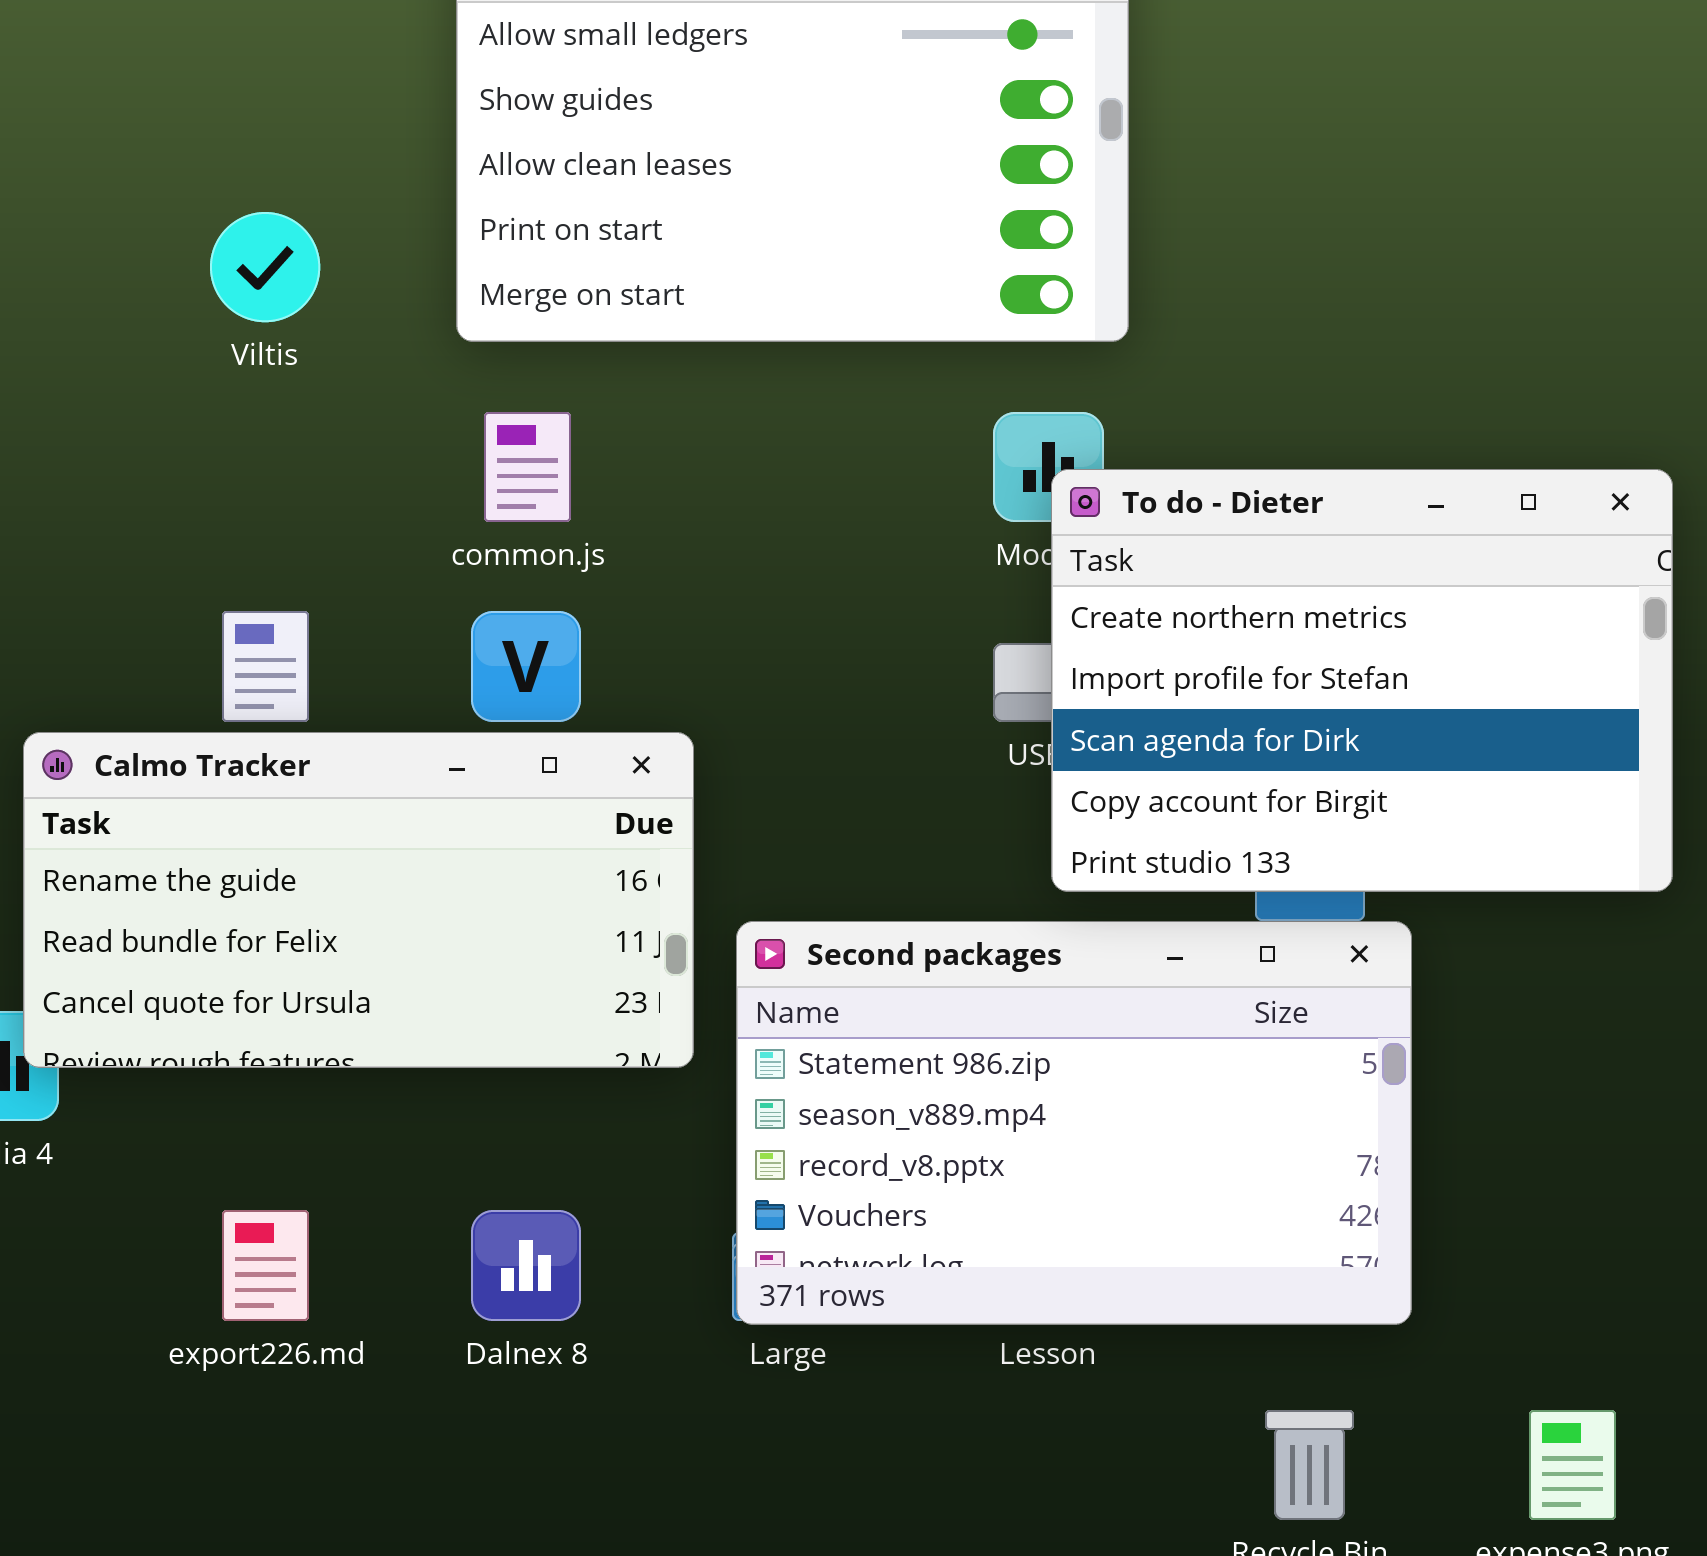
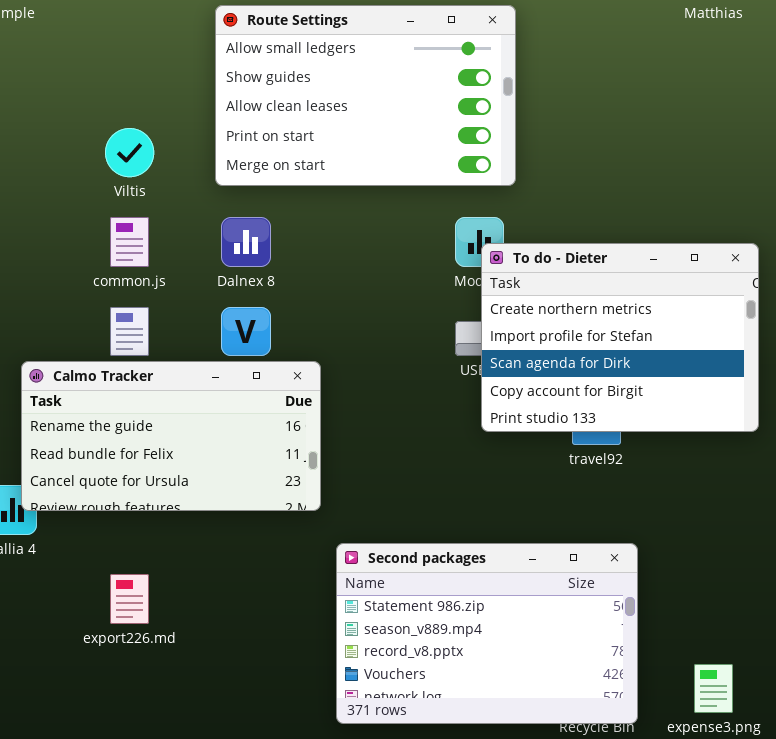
common.js: [484,412,571,522] -> [110,217,149,267], moved
Second packages: [736,921,1412,1325] -> [336,543,638,724], moved
Dalnex 8: [471,1210,581,1321] -> [221,217,271,267], moved

